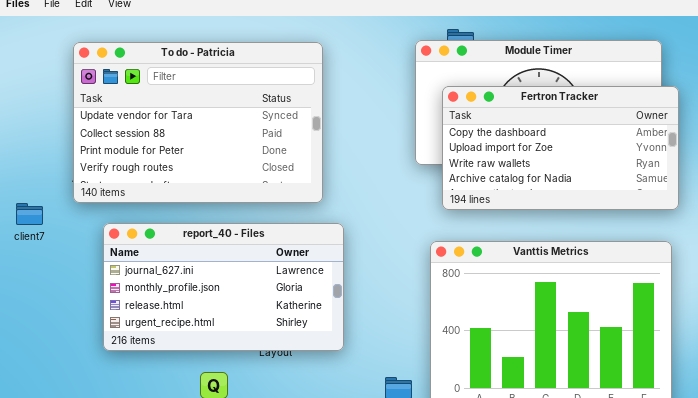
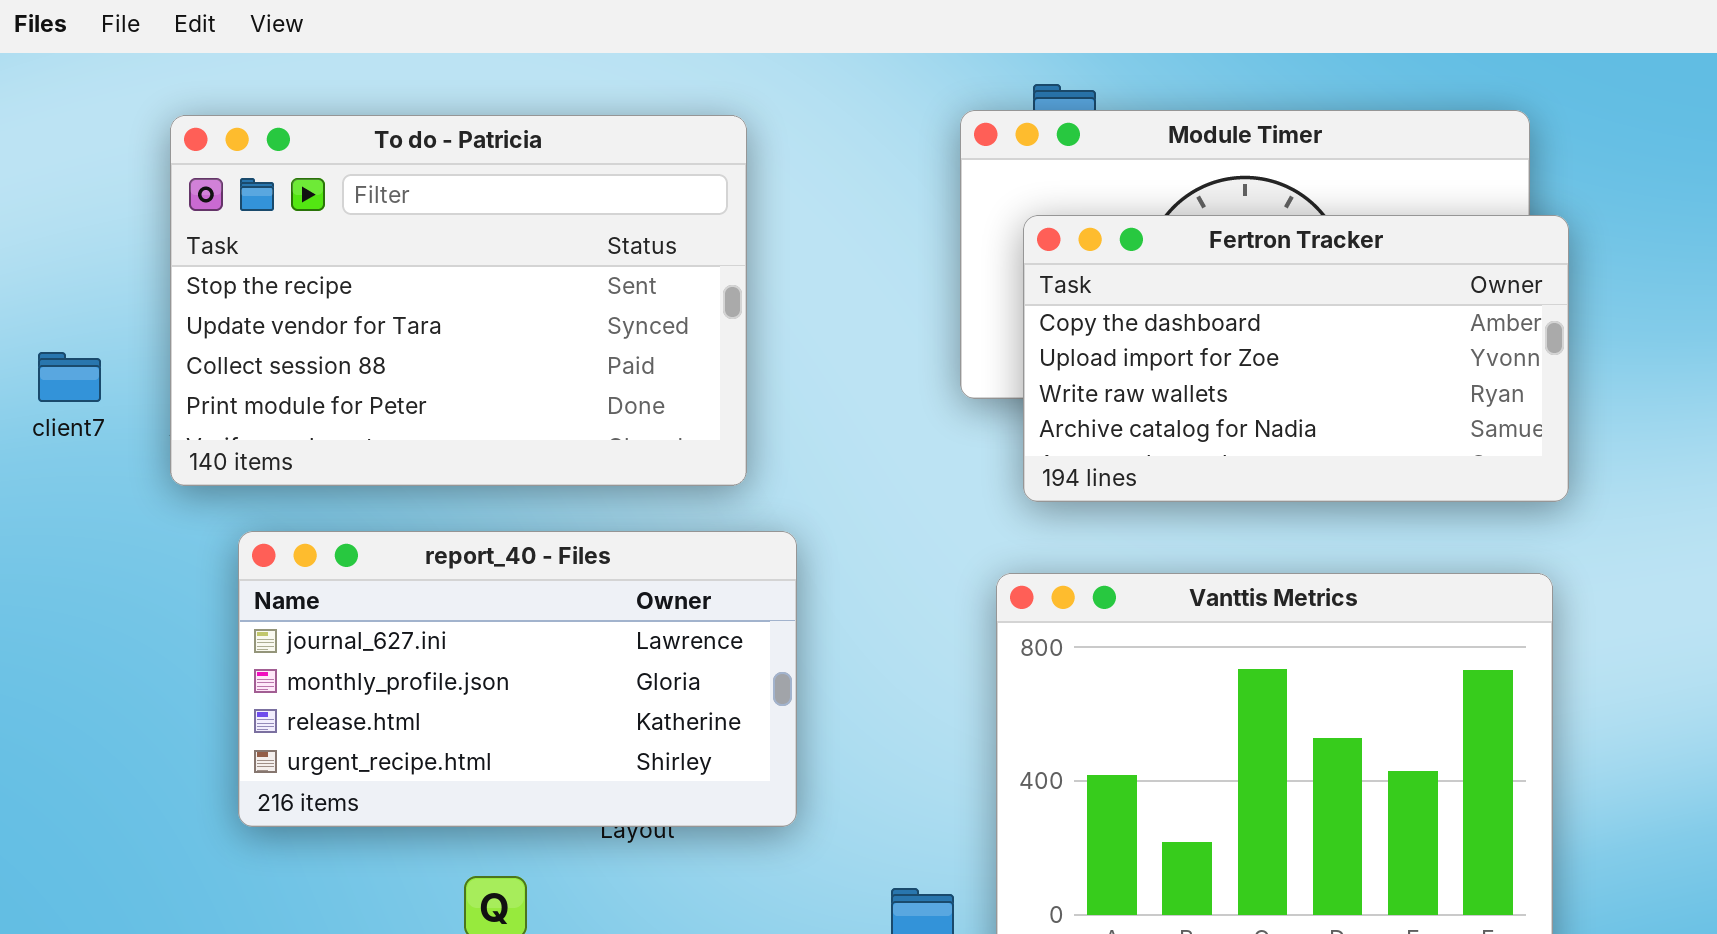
To do - Patricia: [73,42,323,203] -> [170,115,747,486], scrolled up 1 row
client7: [16,203,43,225] -> [38,352,101,402], moved

